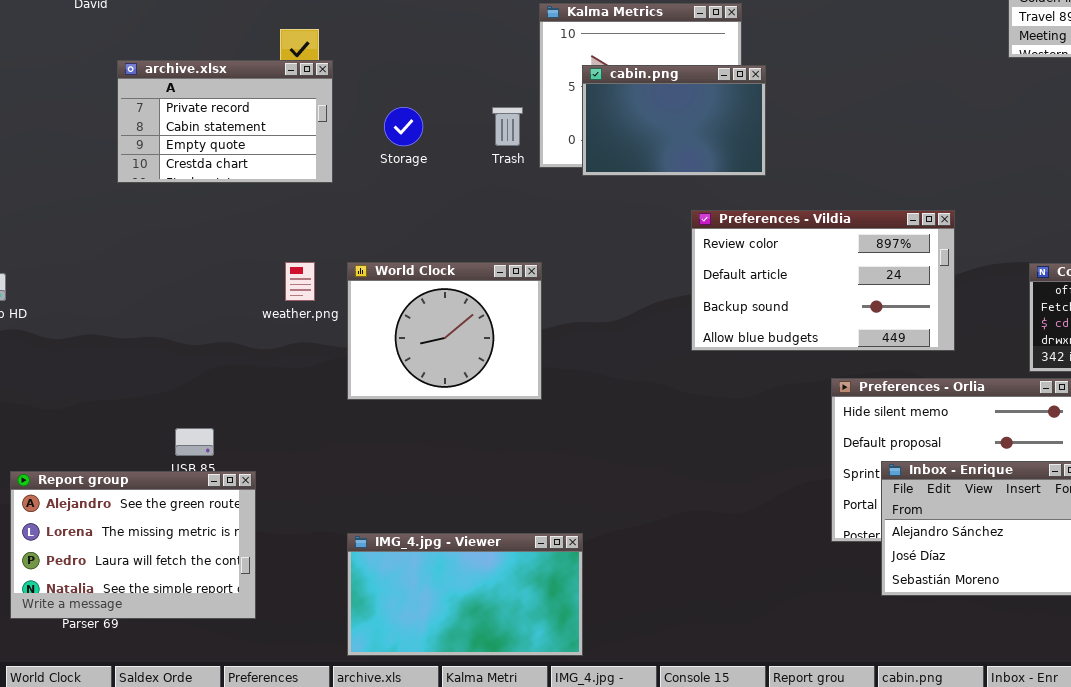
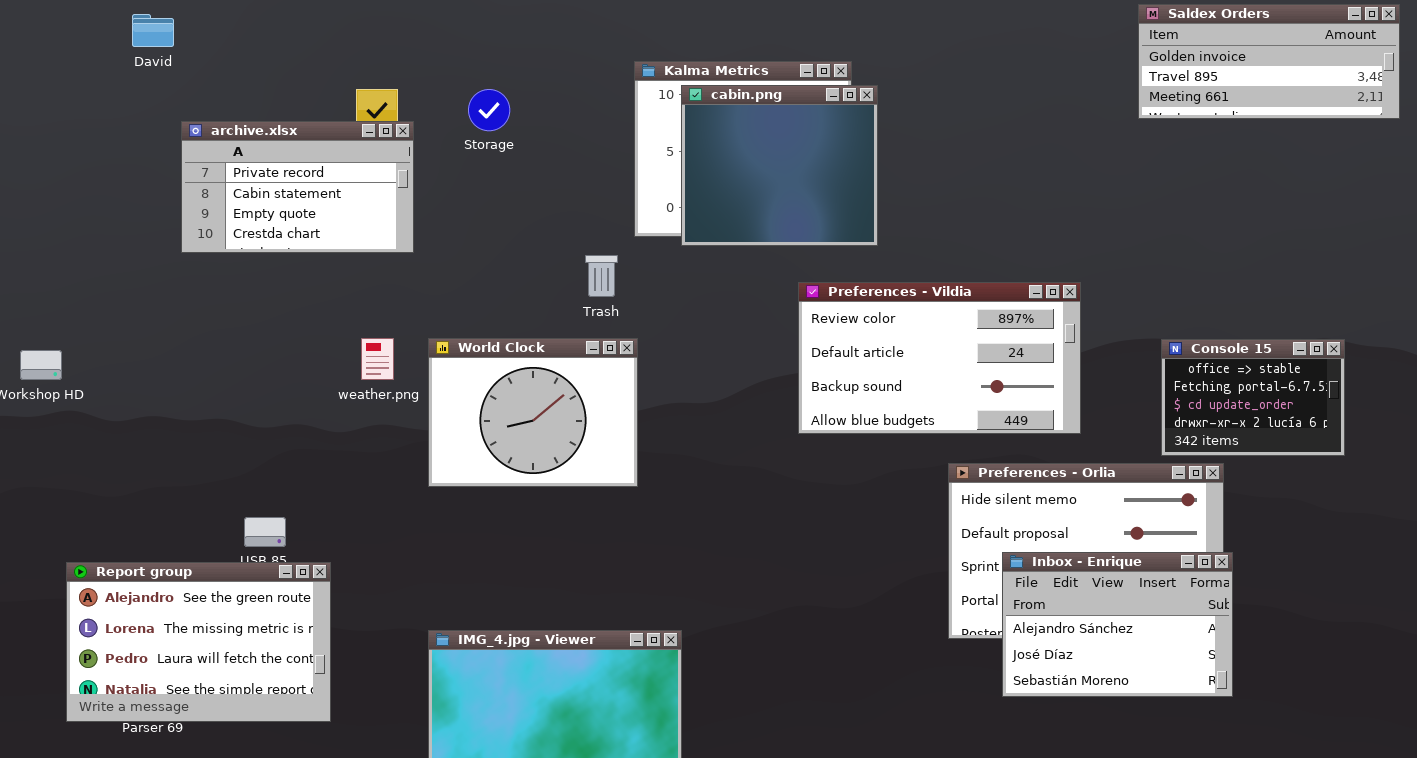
cabin.png: [582,65,766,176] -> [681,85,878,246], resized
Storage: [384,107,423,146] -> [468,89,510,131], moved
Trash: [492,107,523,146] -> [585,255,618,297], moved

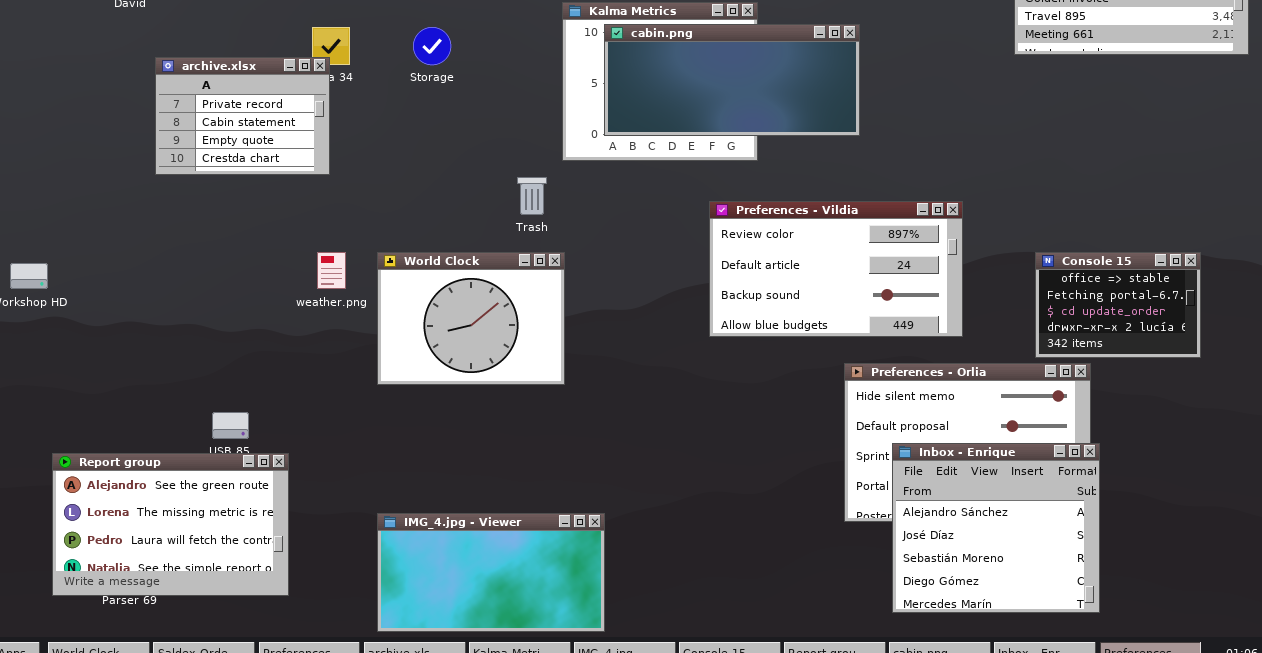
cabin.png: [681,85,878,246] -> [604,24,860,136], resized
archive.xlsx: [181,121,414,253] -> [155,57,330,175], resized
Inbox - Enrique: [1002,552,1233,697] -> [892,443,1100,613], resized

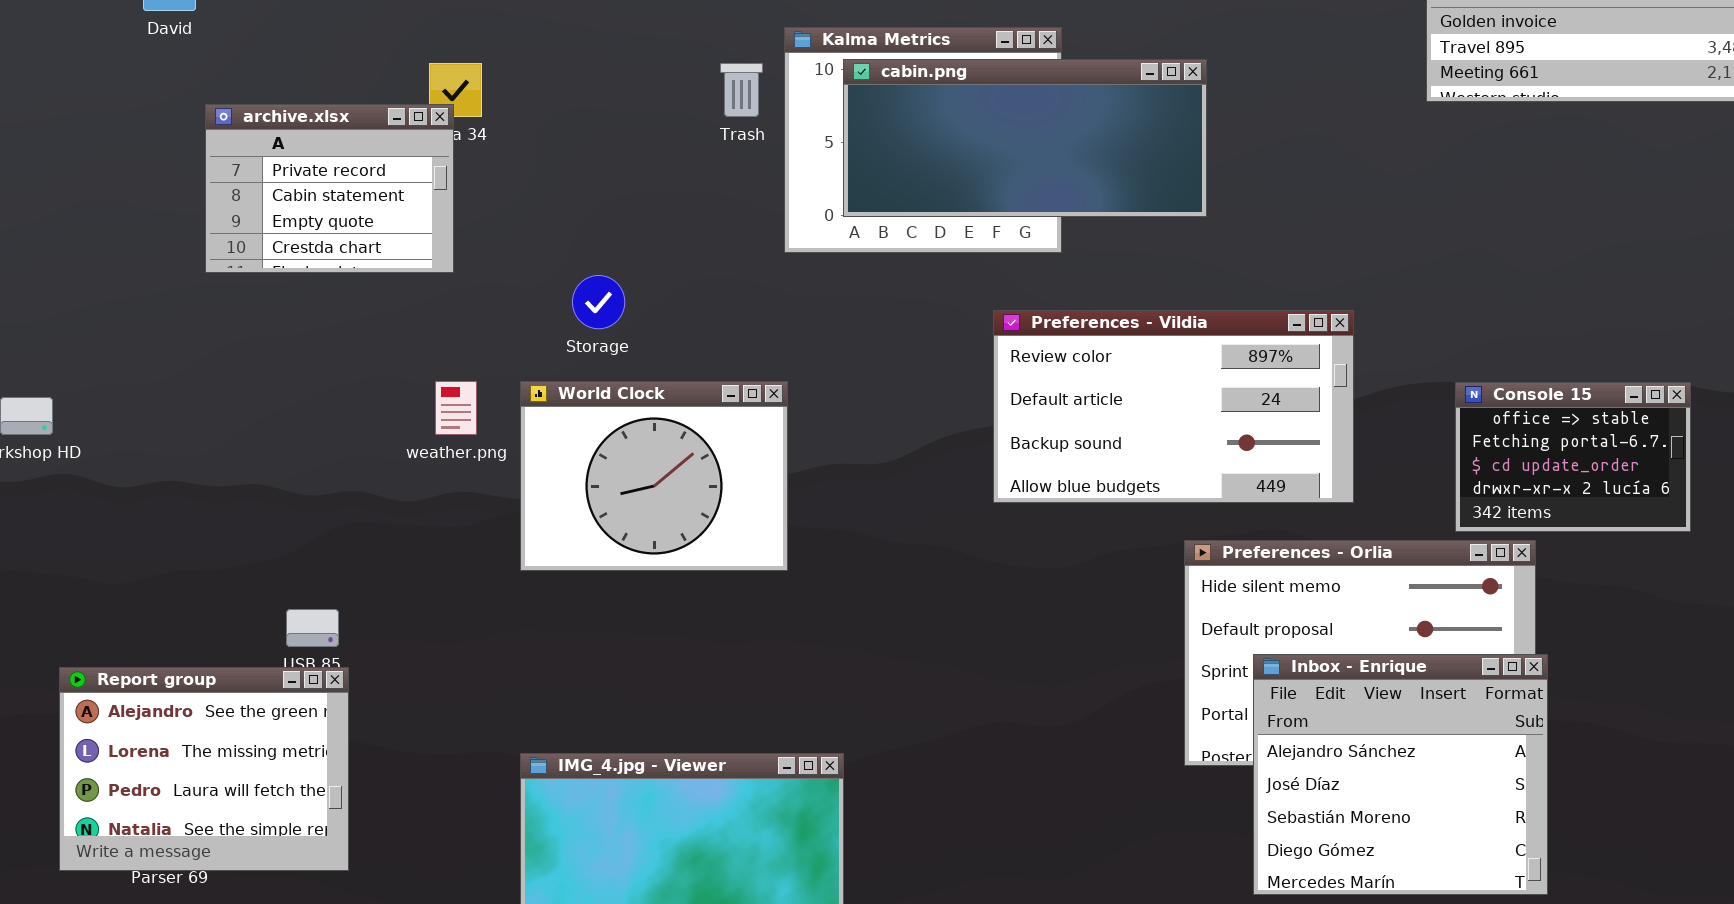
Storage: [413,27,451,65] -> [572,275,625,329], moved
Trash: [517,177,547,215] -> [720,63,763,117], moved
Report group: [52,453,289,596] -> [59,667,349,871], resized

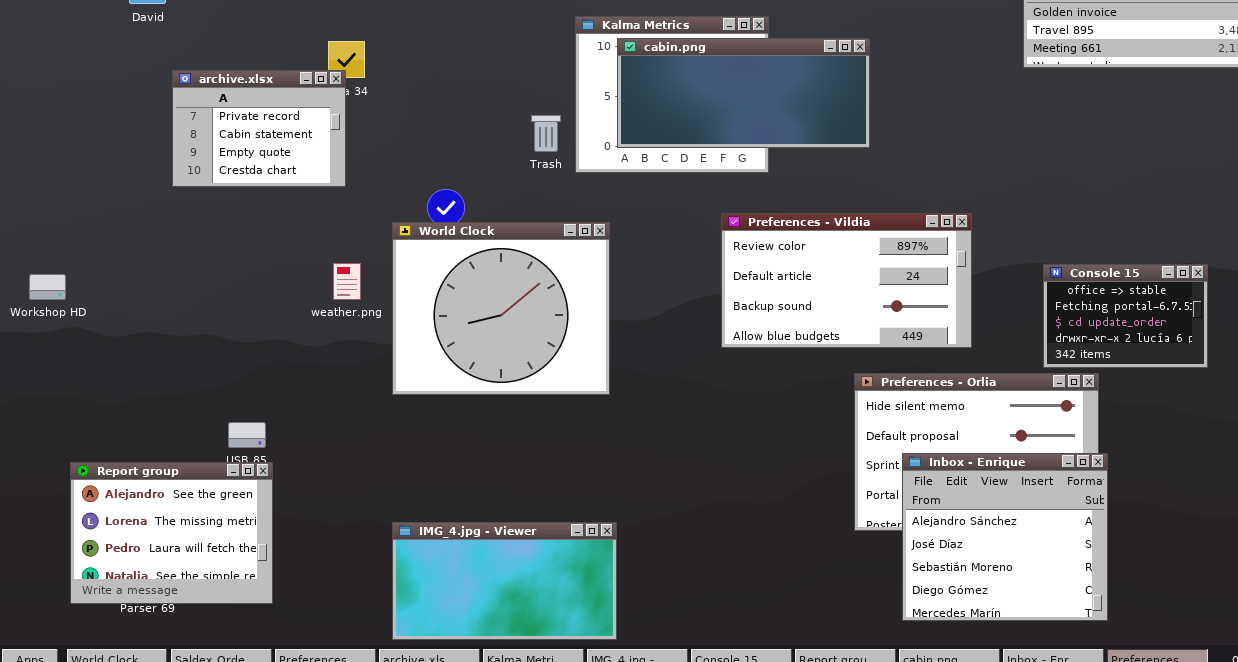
Trash: [720,63,763,117] -> [531,115,561,152], moved
World Clock: [520,381,788,571] -> [392,222,610,395], resized

